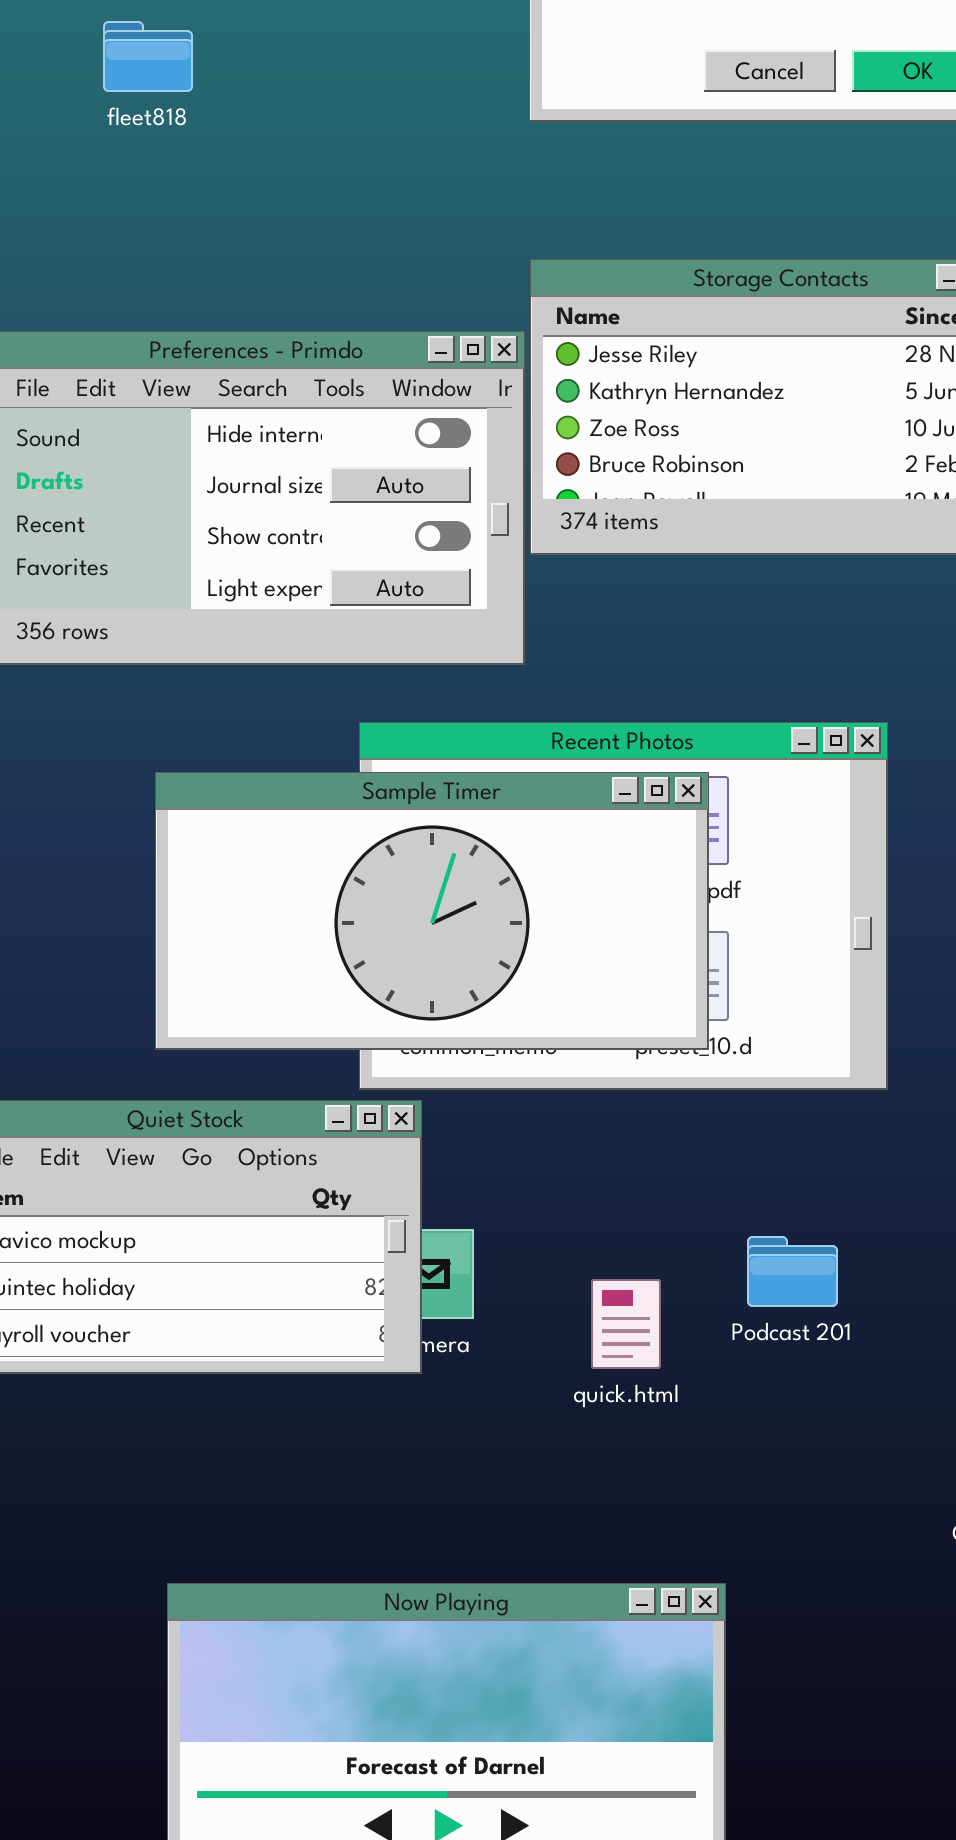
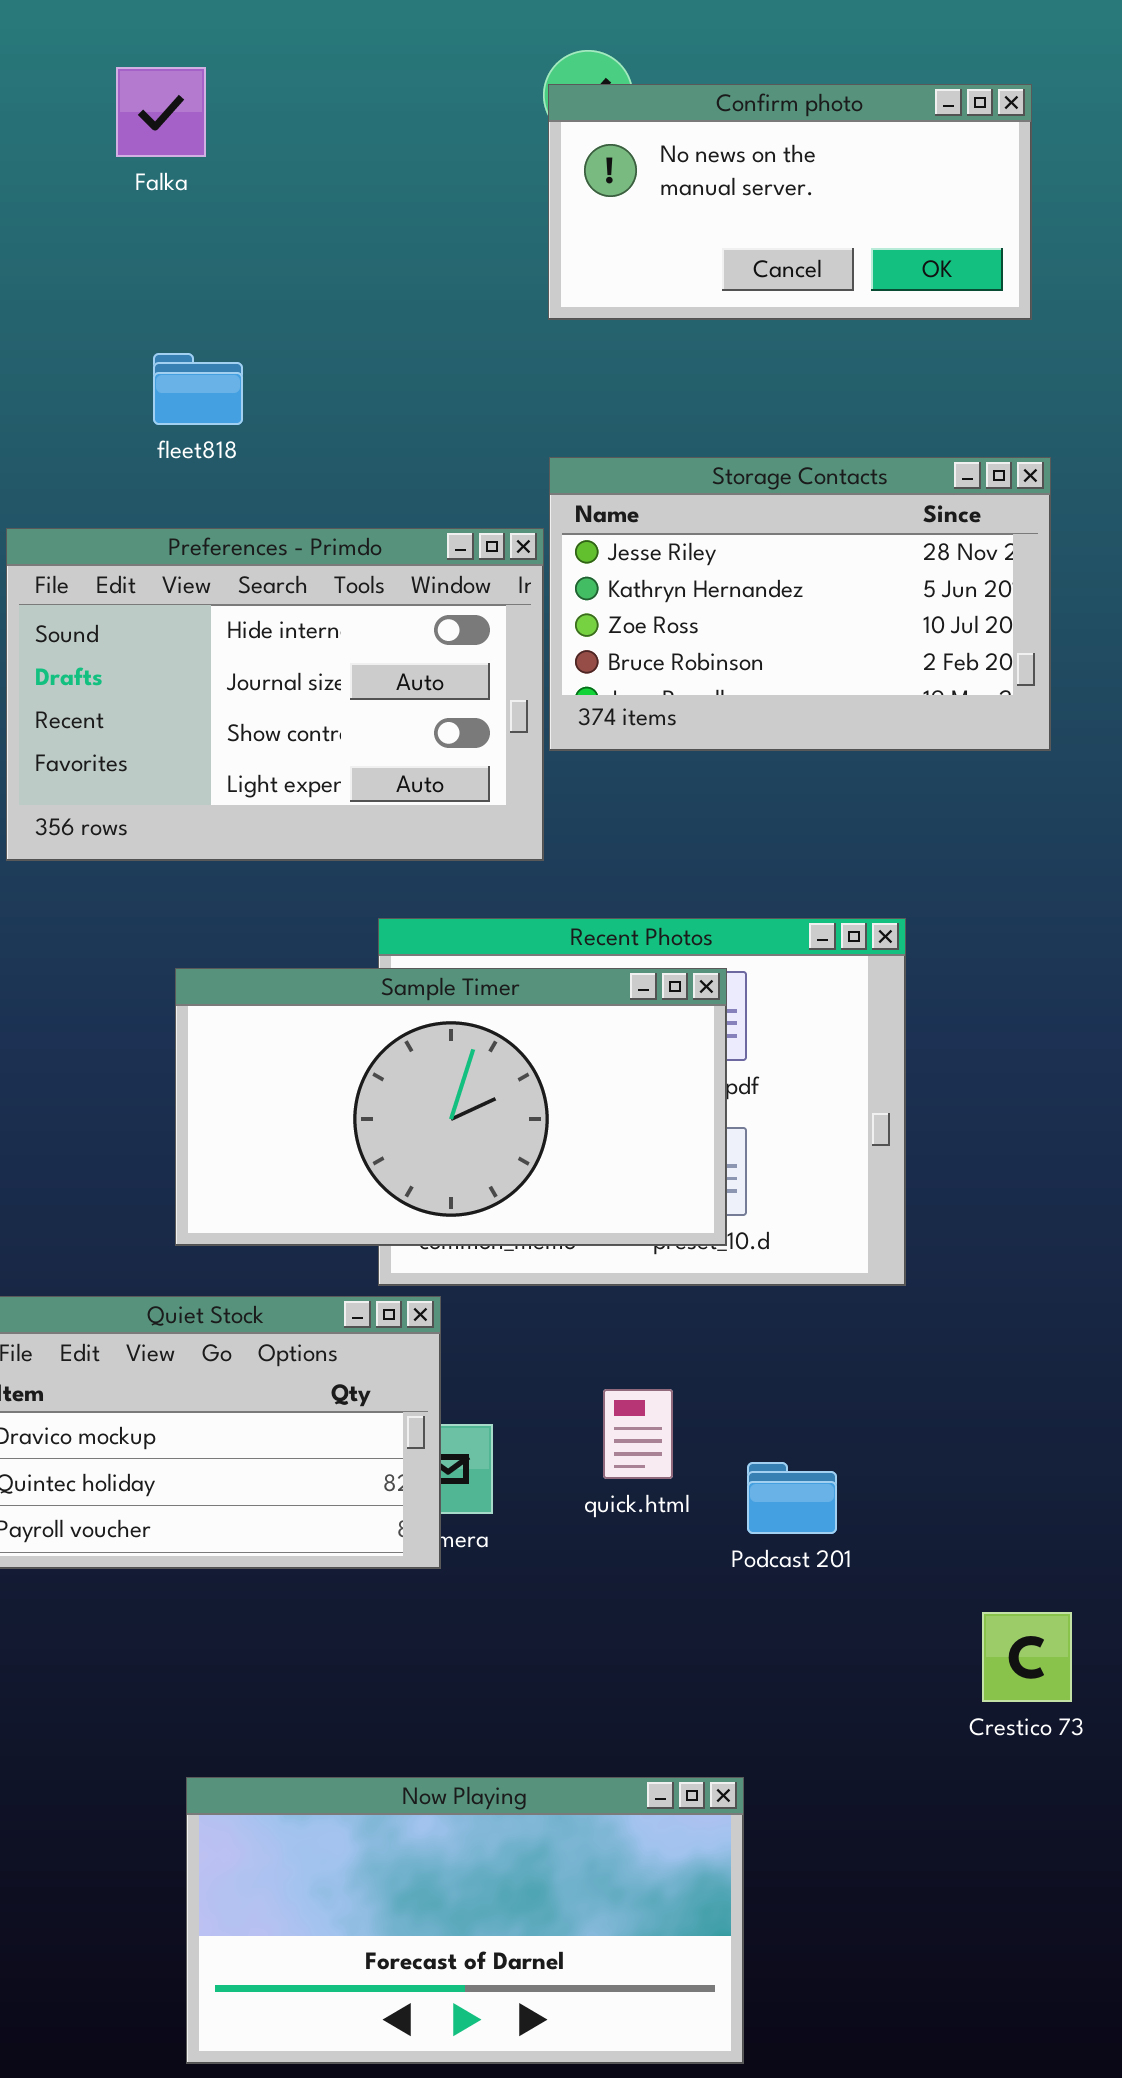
fleet818: [103,21,193,92] -> [153,353,243,425], moved
Podcast 201: [747,1236,838,1307] -> [747,1462,837,1534], moved
quick.html: [591,1279,661,1369] -> [603,1389,673,1479], moved

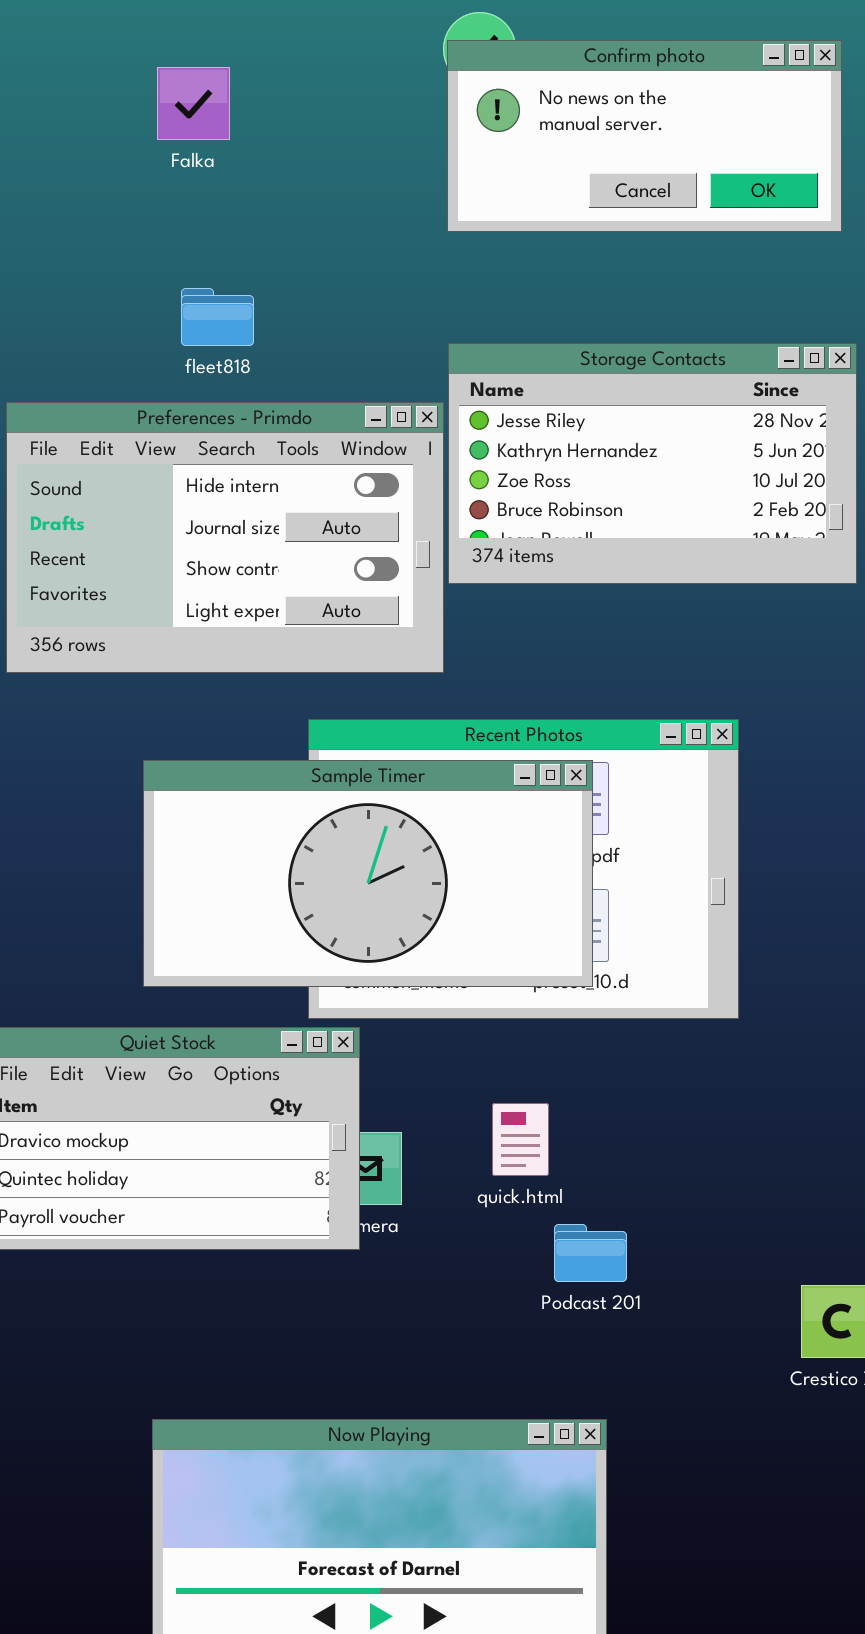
Falka: [116,67,206,157] -> [157,67,230,140], moved
fleet818: [153,353,243,425] -> [181,288,254,346], moved
Podcast 201: [747,1462,837,1534] -> [554,1224,627,1282], moved

